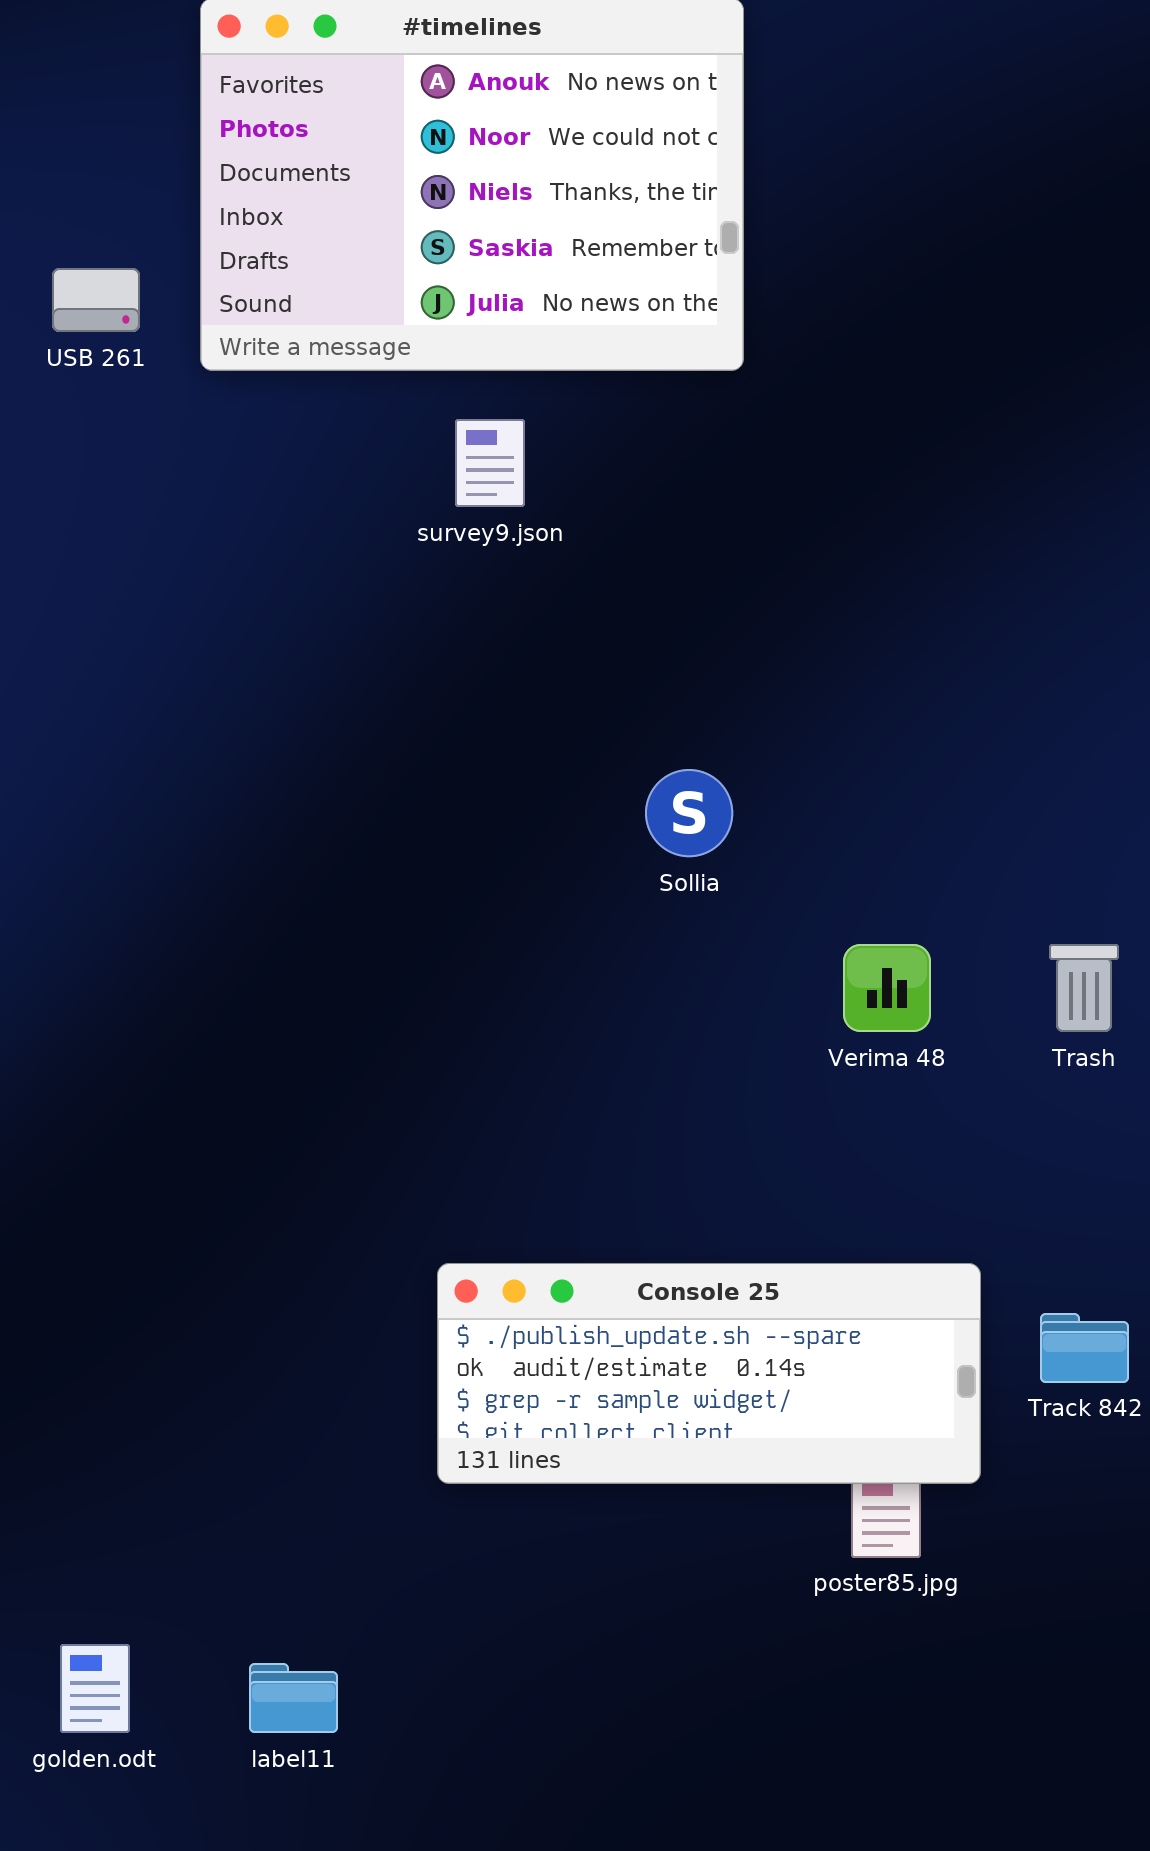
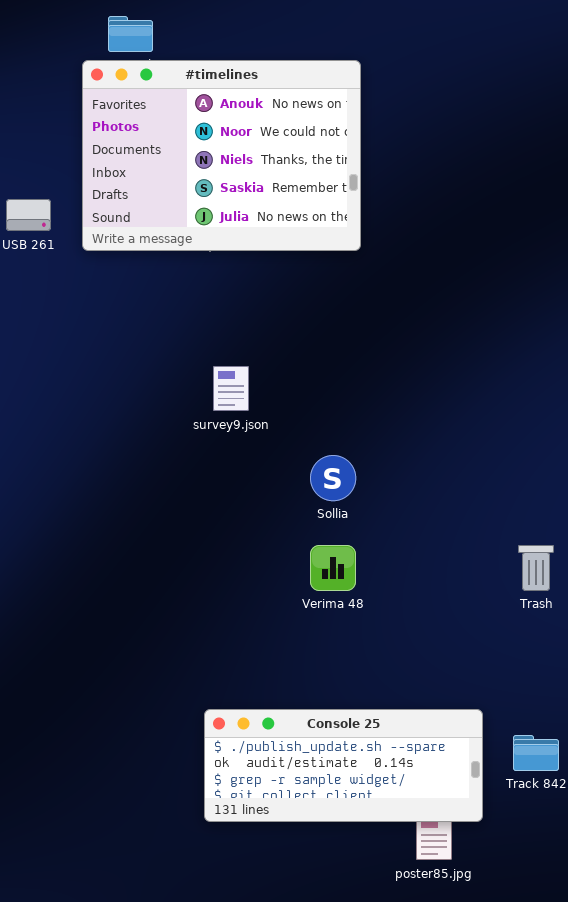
survey9.json: [455,419,525,507] -> [213,366,249,411], moved
Verima 48: [843,944,931,1032] -> [310,545,356,591], moved

